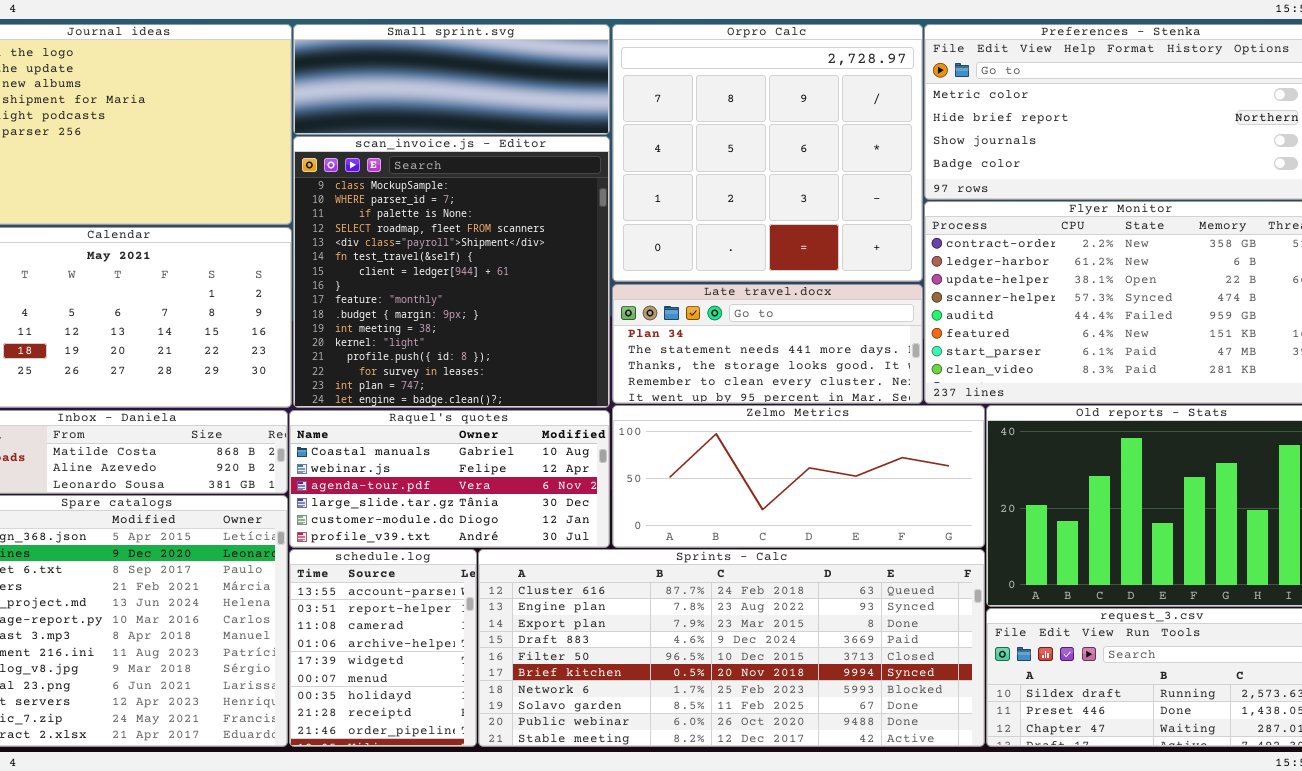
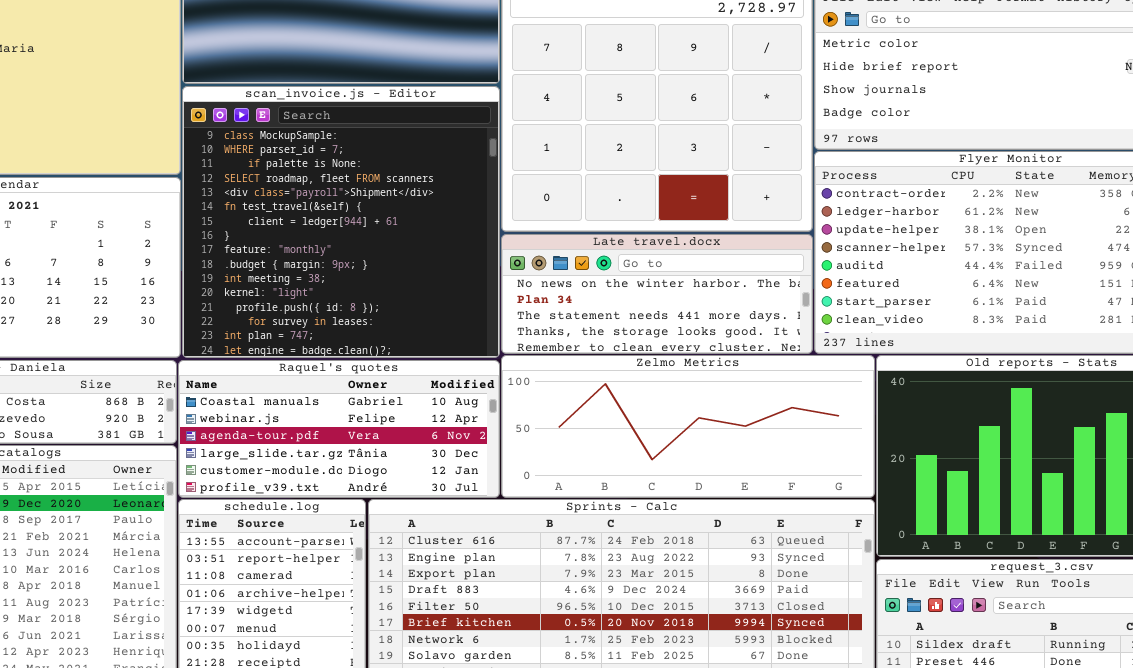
Late travel.docx: [612,284,923,404] -> [501,234,813,354], scrolled up 1 row

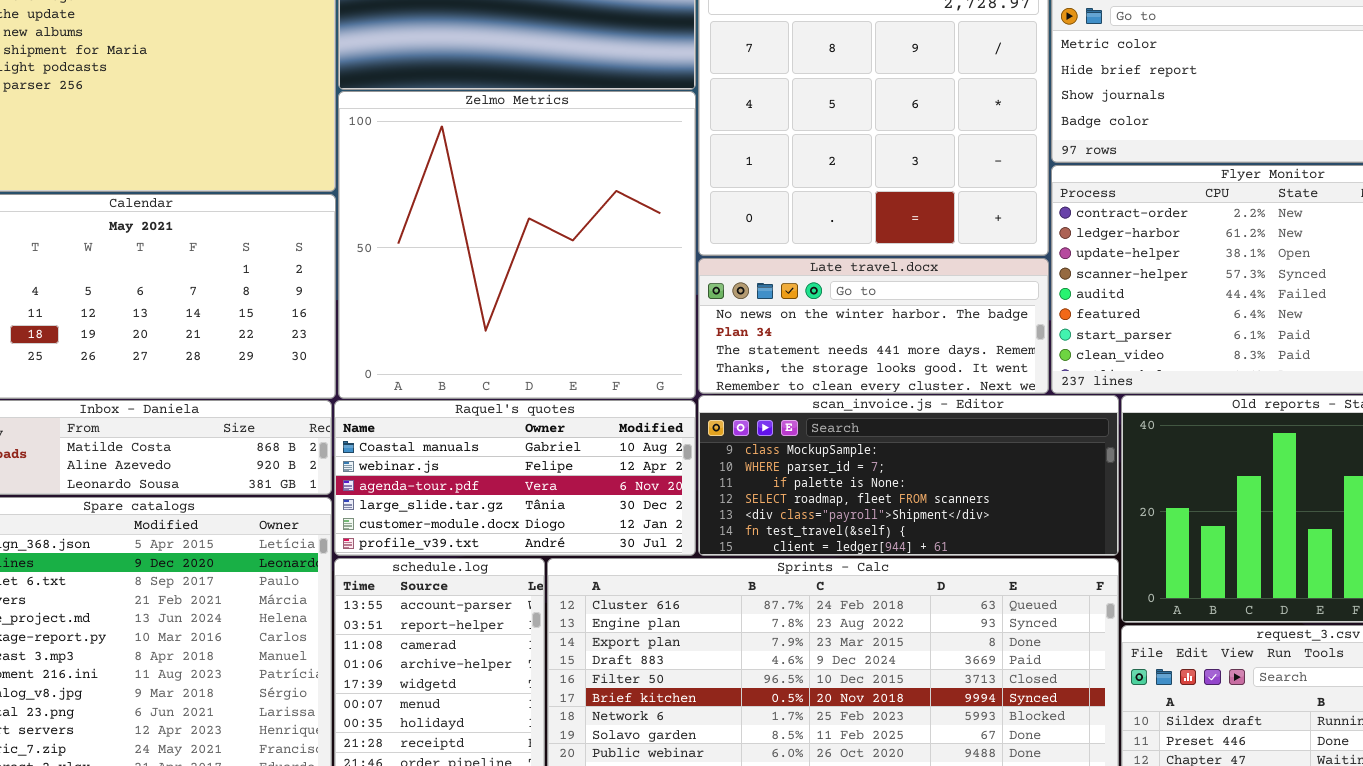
scan_invoice.js - Editor: [182,86,500,358] -> [698,395,1119,556], moved, resized
Zelmo Metrics: [501,355,875,498] -> [338,91,696,399], moved, resized

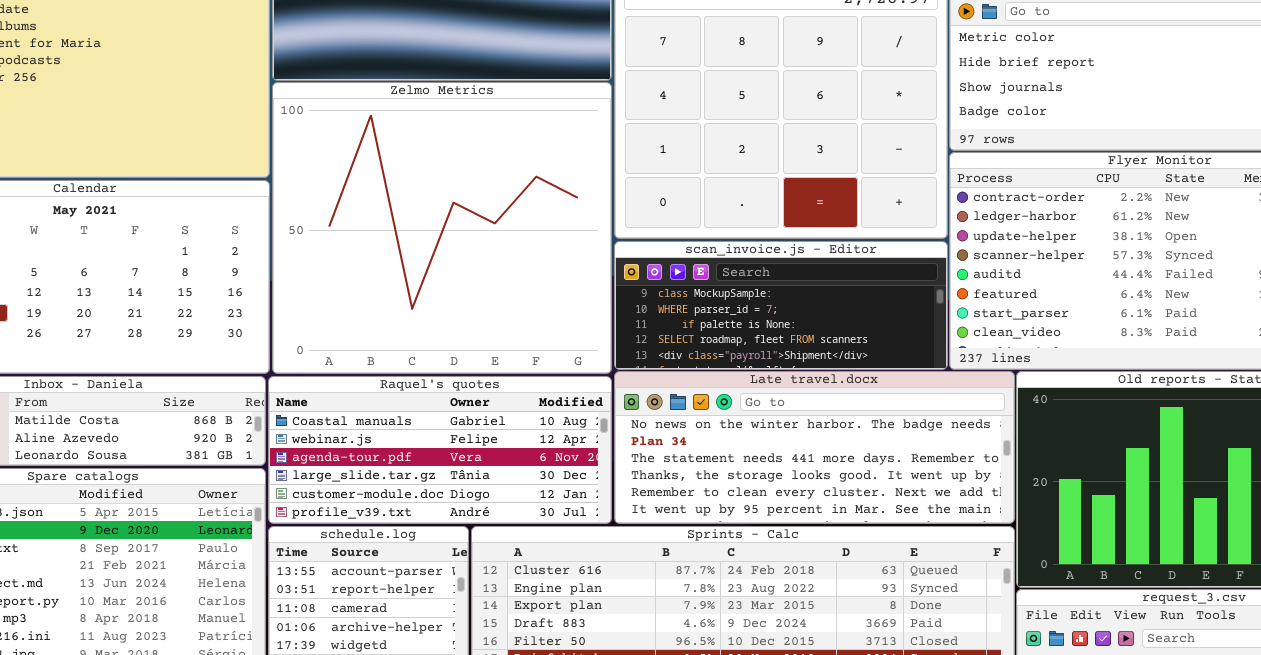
Late travel.docx: [698,258,1049,394] -> [614,371,1015,524], moved, resized
scan_invoice.js - Editor: [698,395,1119,556] -> [614,241,948,370], moved, resized

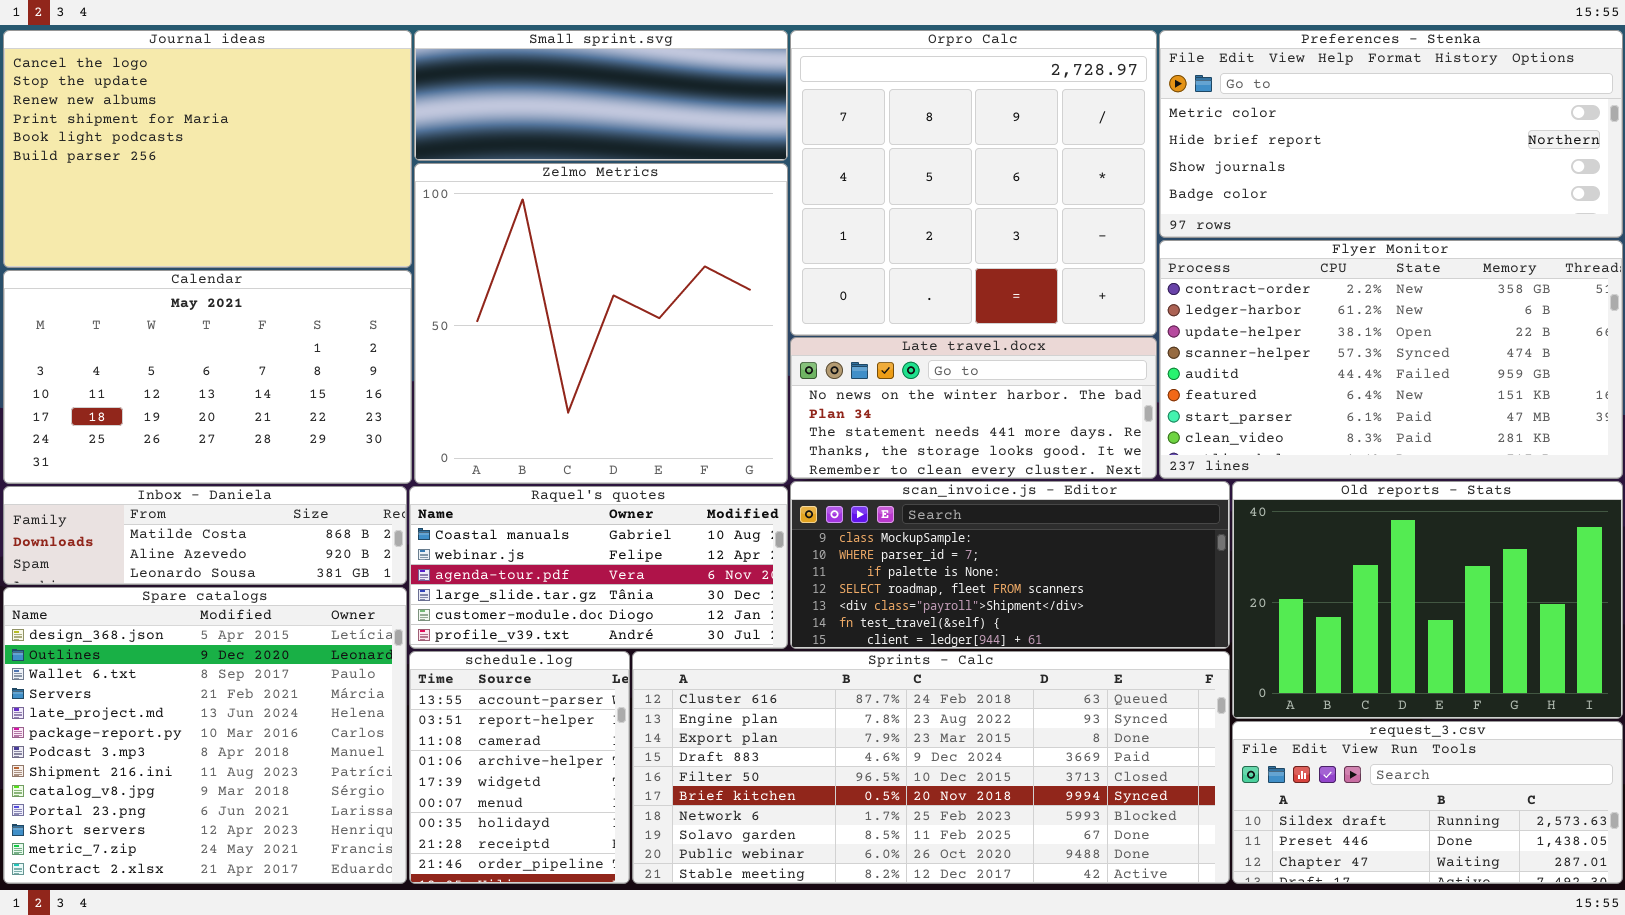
scan_invoice.js - Editor: [614,241,948,370] -> [790,481,1230,649], moved, resized
Late travel.docx: [614,371,1015,524] -> [790,337,1157,479], moved, resized

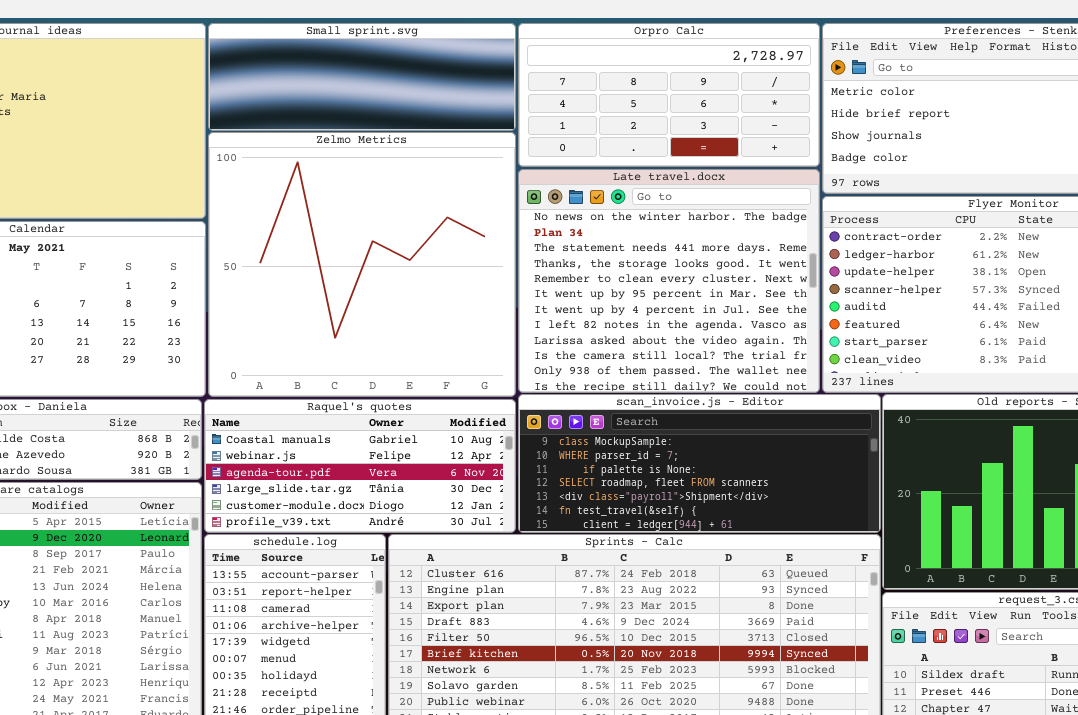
Orpro Calc: [790,30,1157,336] -> [518,23,820,167], resized
Late travel.docx: [790,337,1157,479] -> [518,169,820,393], resized

